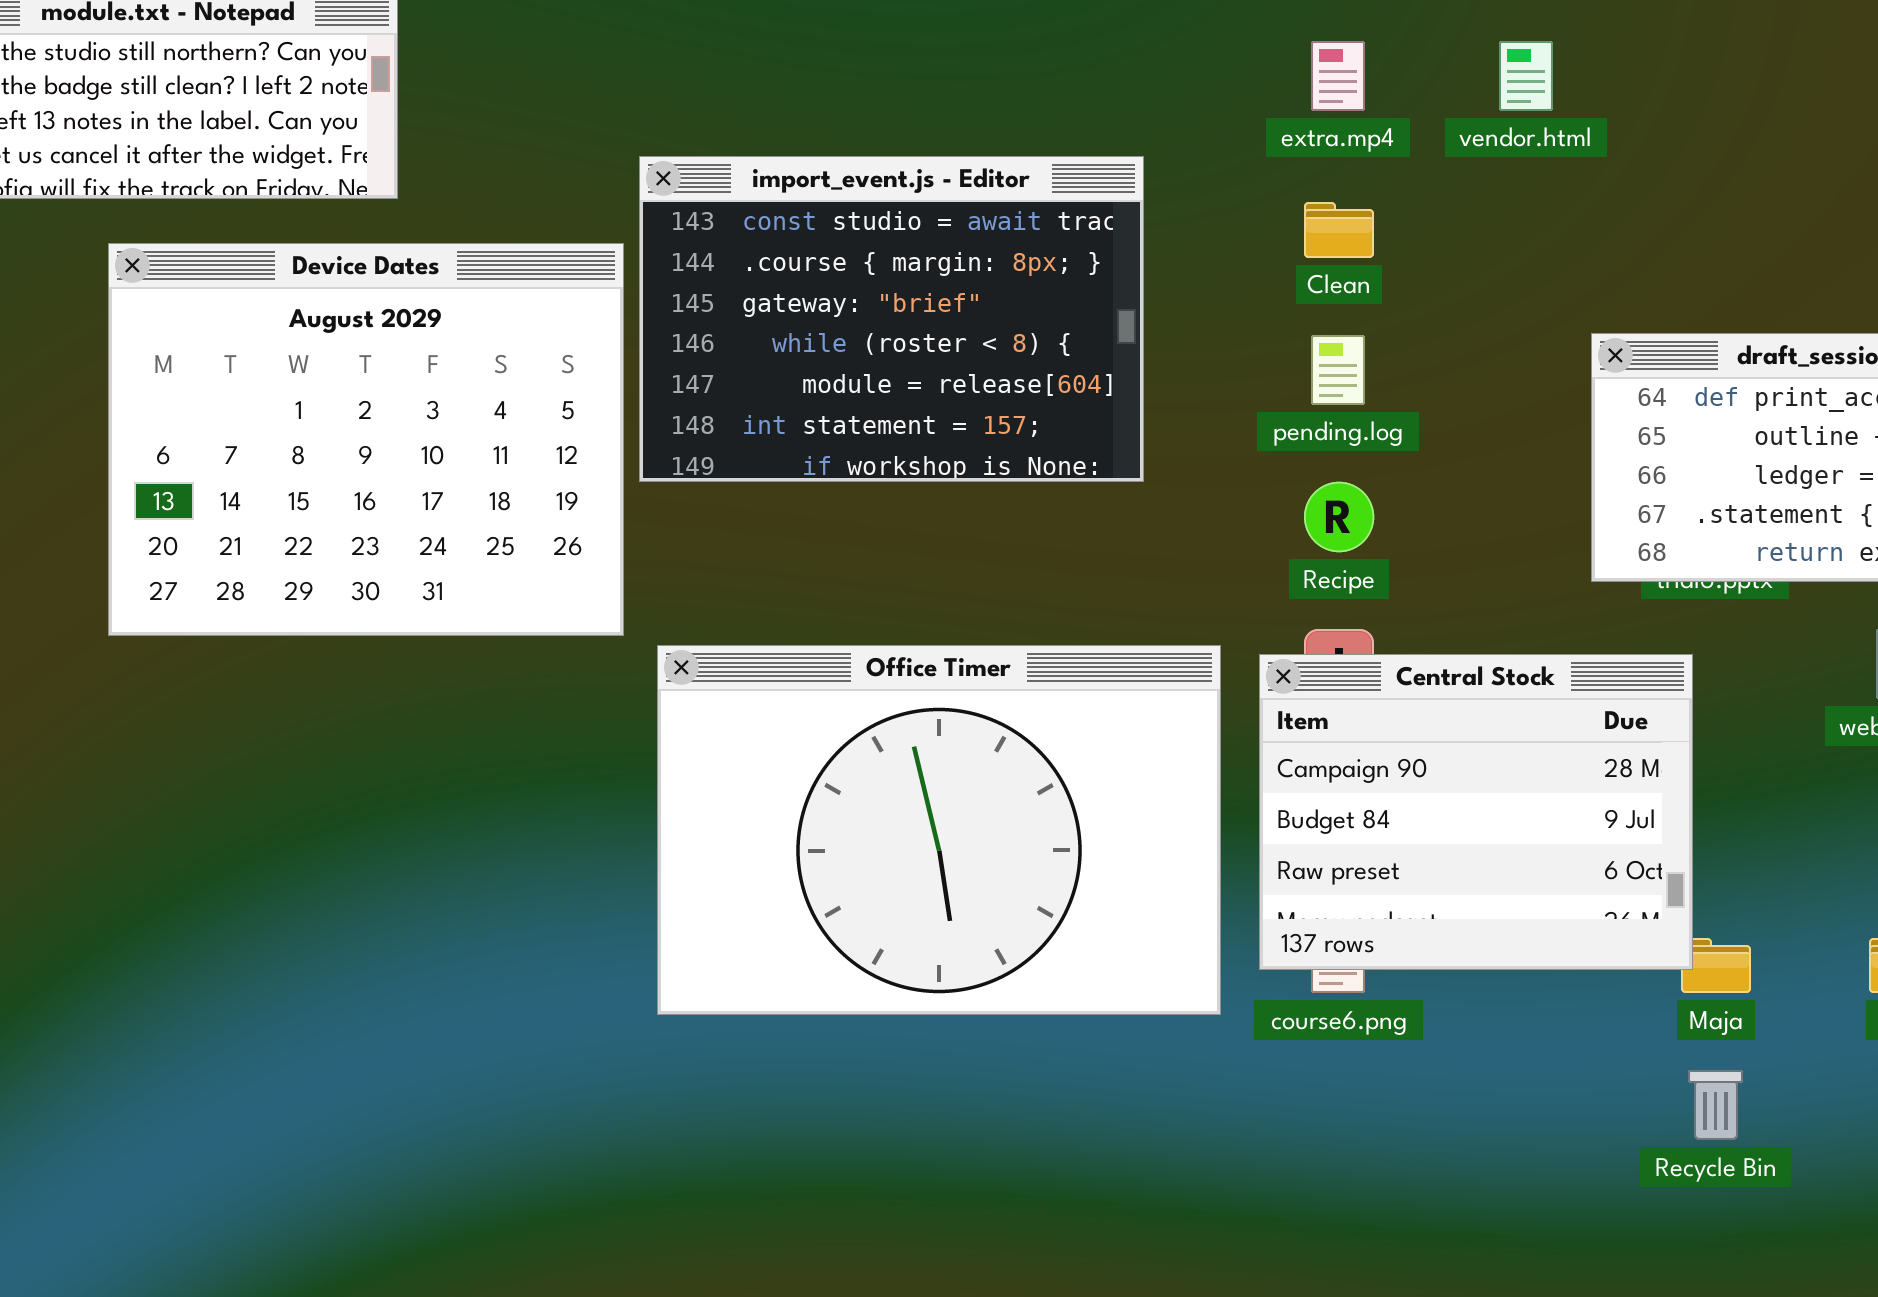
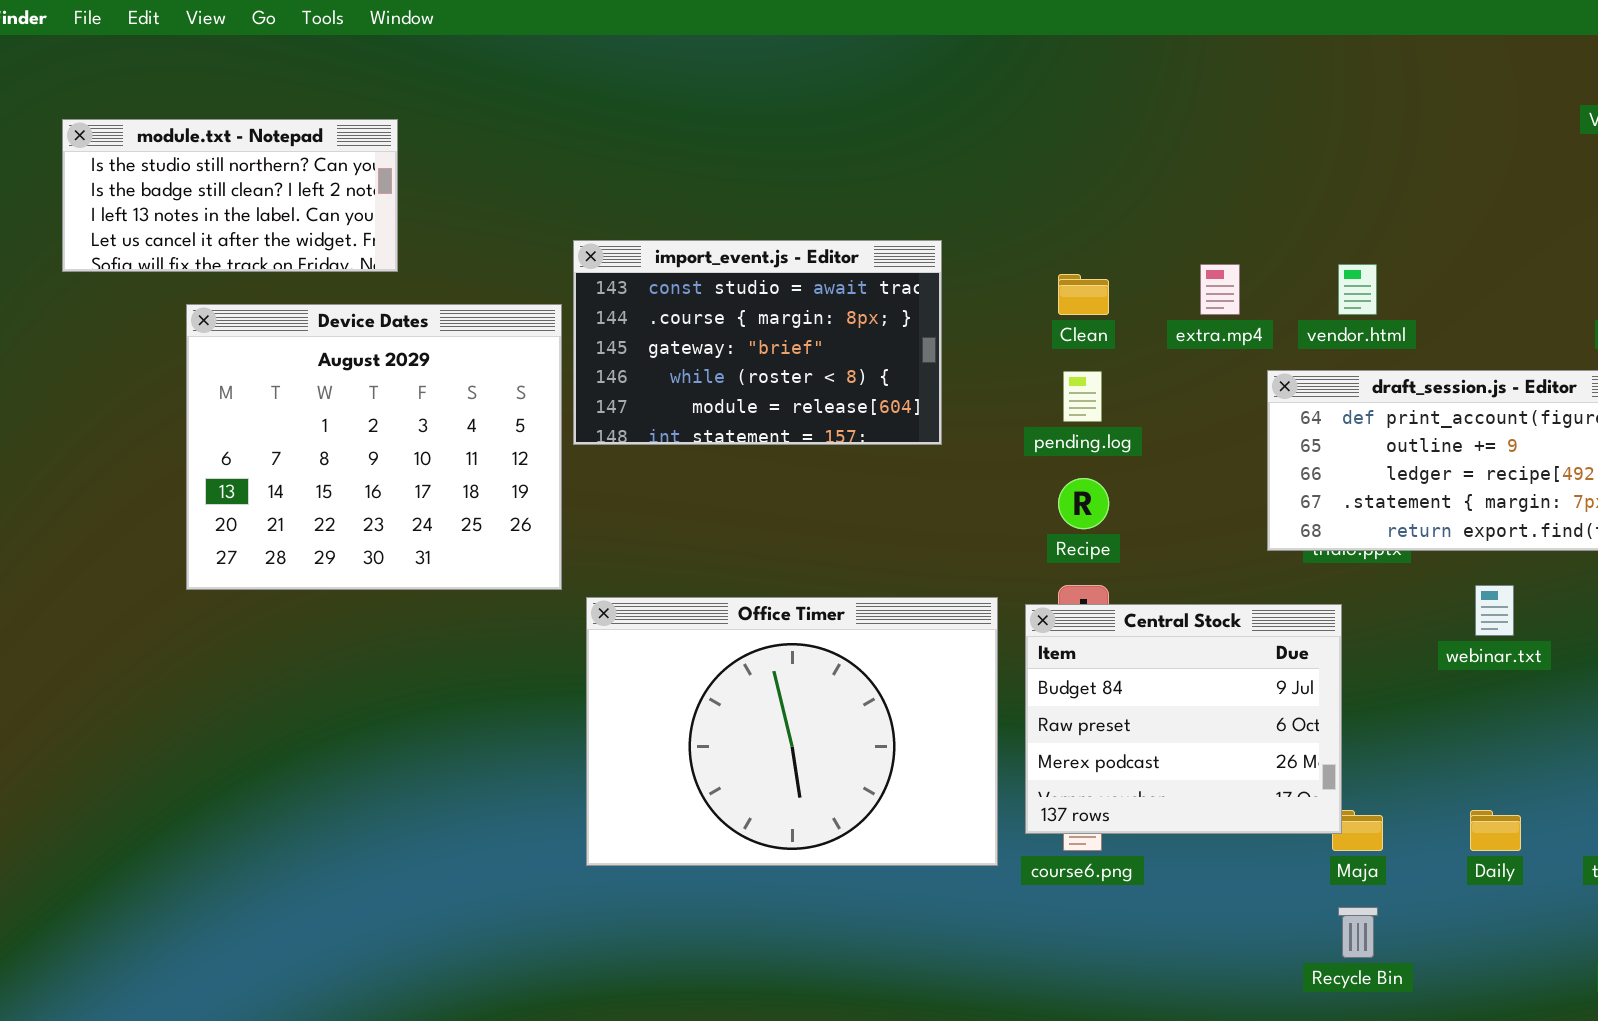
extra.mp4: [1311,41,1365,111] -> [1200,264,1240,315], moved
vendor.html: [1499,41,1553,111] -> [1338,264,1377,315], moved
import_event.js - Editor: [639,156,1144,482] -> [573,240,942,445], resized
Central Stock: [1259,654,1693,970] -> [1025,604,1342,834], scrolled down 1 row

